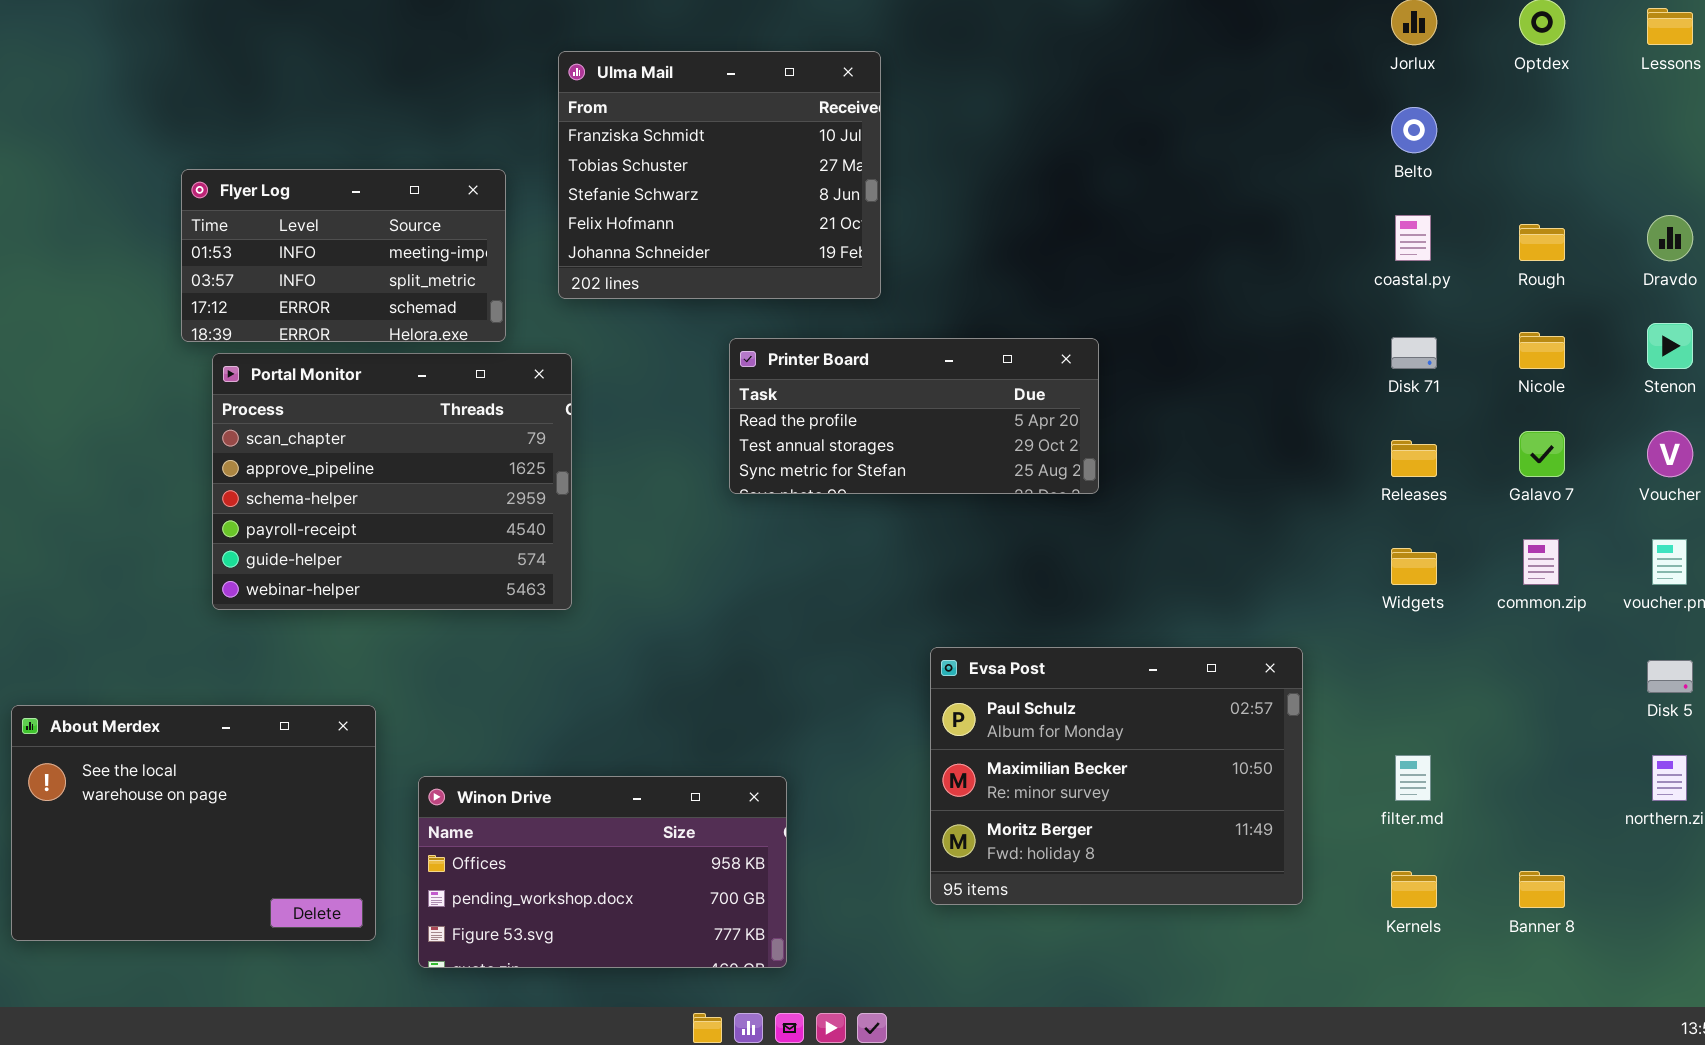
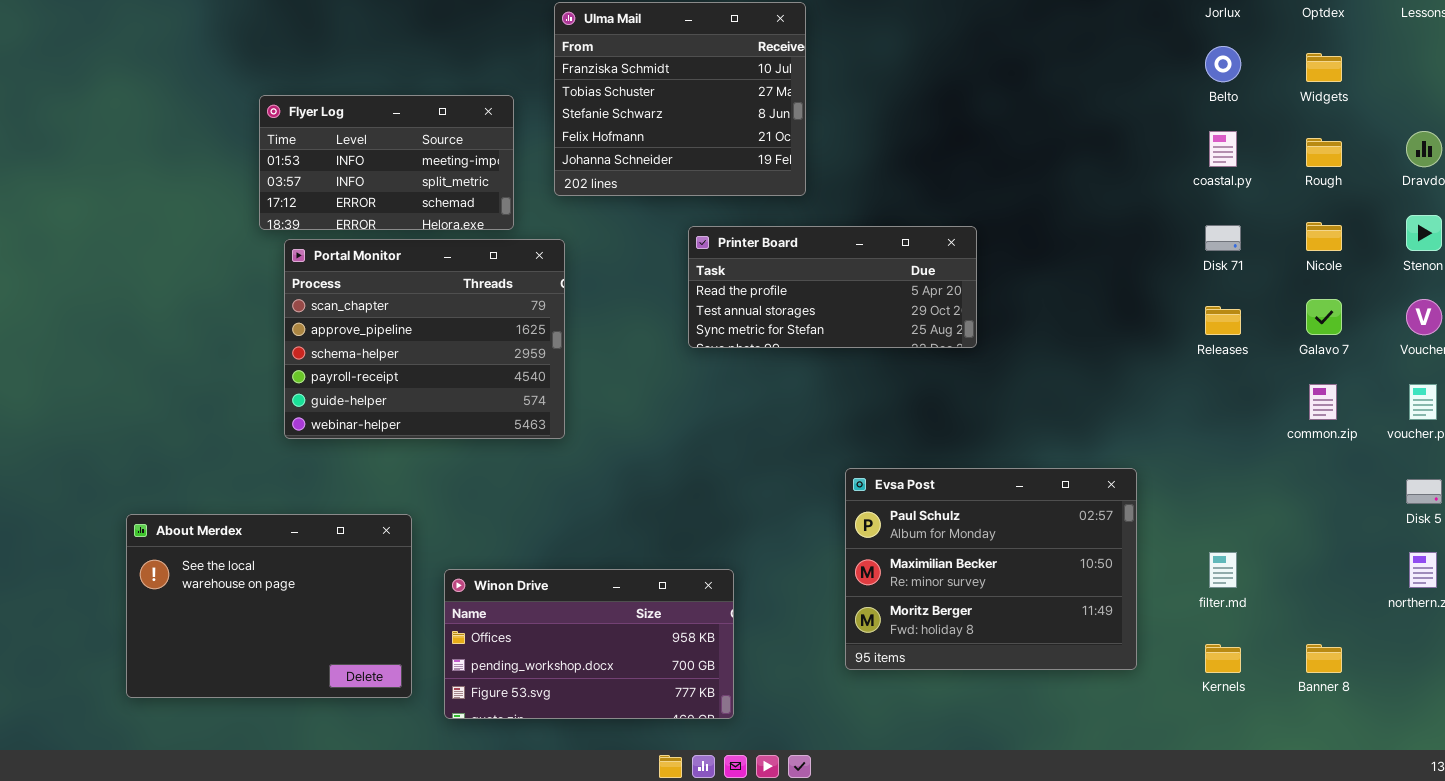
Widgets: [1391,548,1437,585] -> [1306,53,1342,82], moved

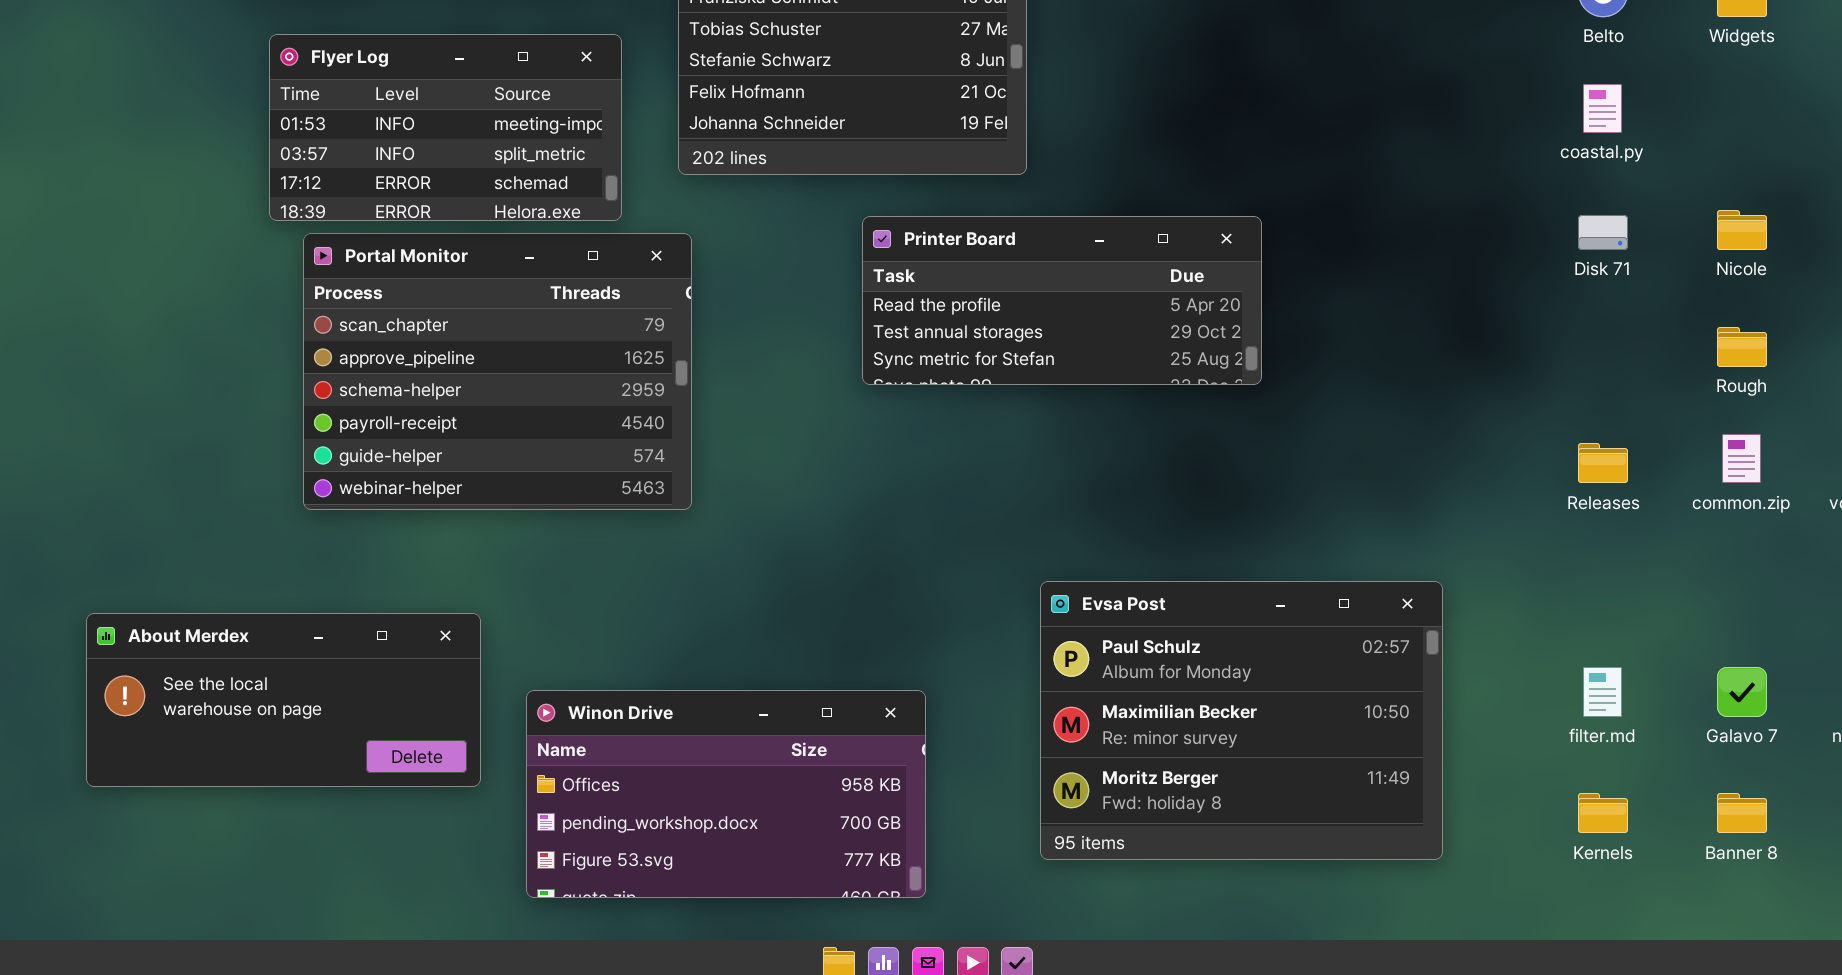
Rough: [1306,138,1342,167] -> [1717,327,1767,367], moved
Galavo 7: [1306,299,1342,335] -> [1717,667,1767,717], moved
Releases: [1205,306,1241,335] -> [1578,443,1628,483], moved
Evsa Post: [845,468,1137,670] -> [1040,581,1443,860], moved
About Merdex: [126,514,412,698] -> [86,613,481,787], resized

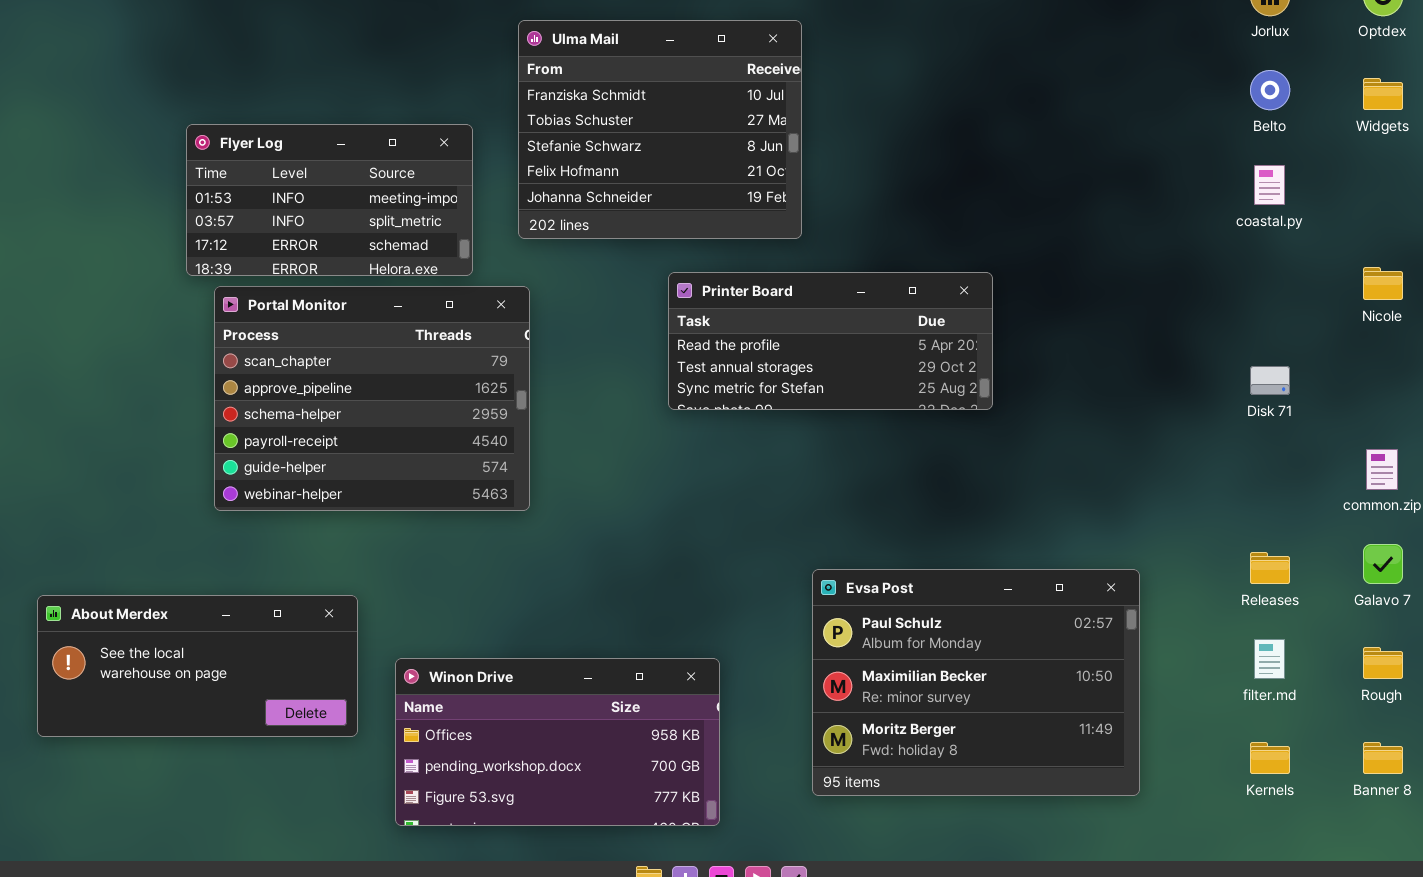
Disk 71: [1578,215,1628,250] -> [1250,366,1290,395], moved
Rough: [1717,327,1767,367] -> [1363,647,1403,679], moved
Releases: [1578,443,1628,483] -> [1250,552,1290,584], moved
Galavo 7: [1717,667,1767,717] -> [1363,544,1403,584], moved

